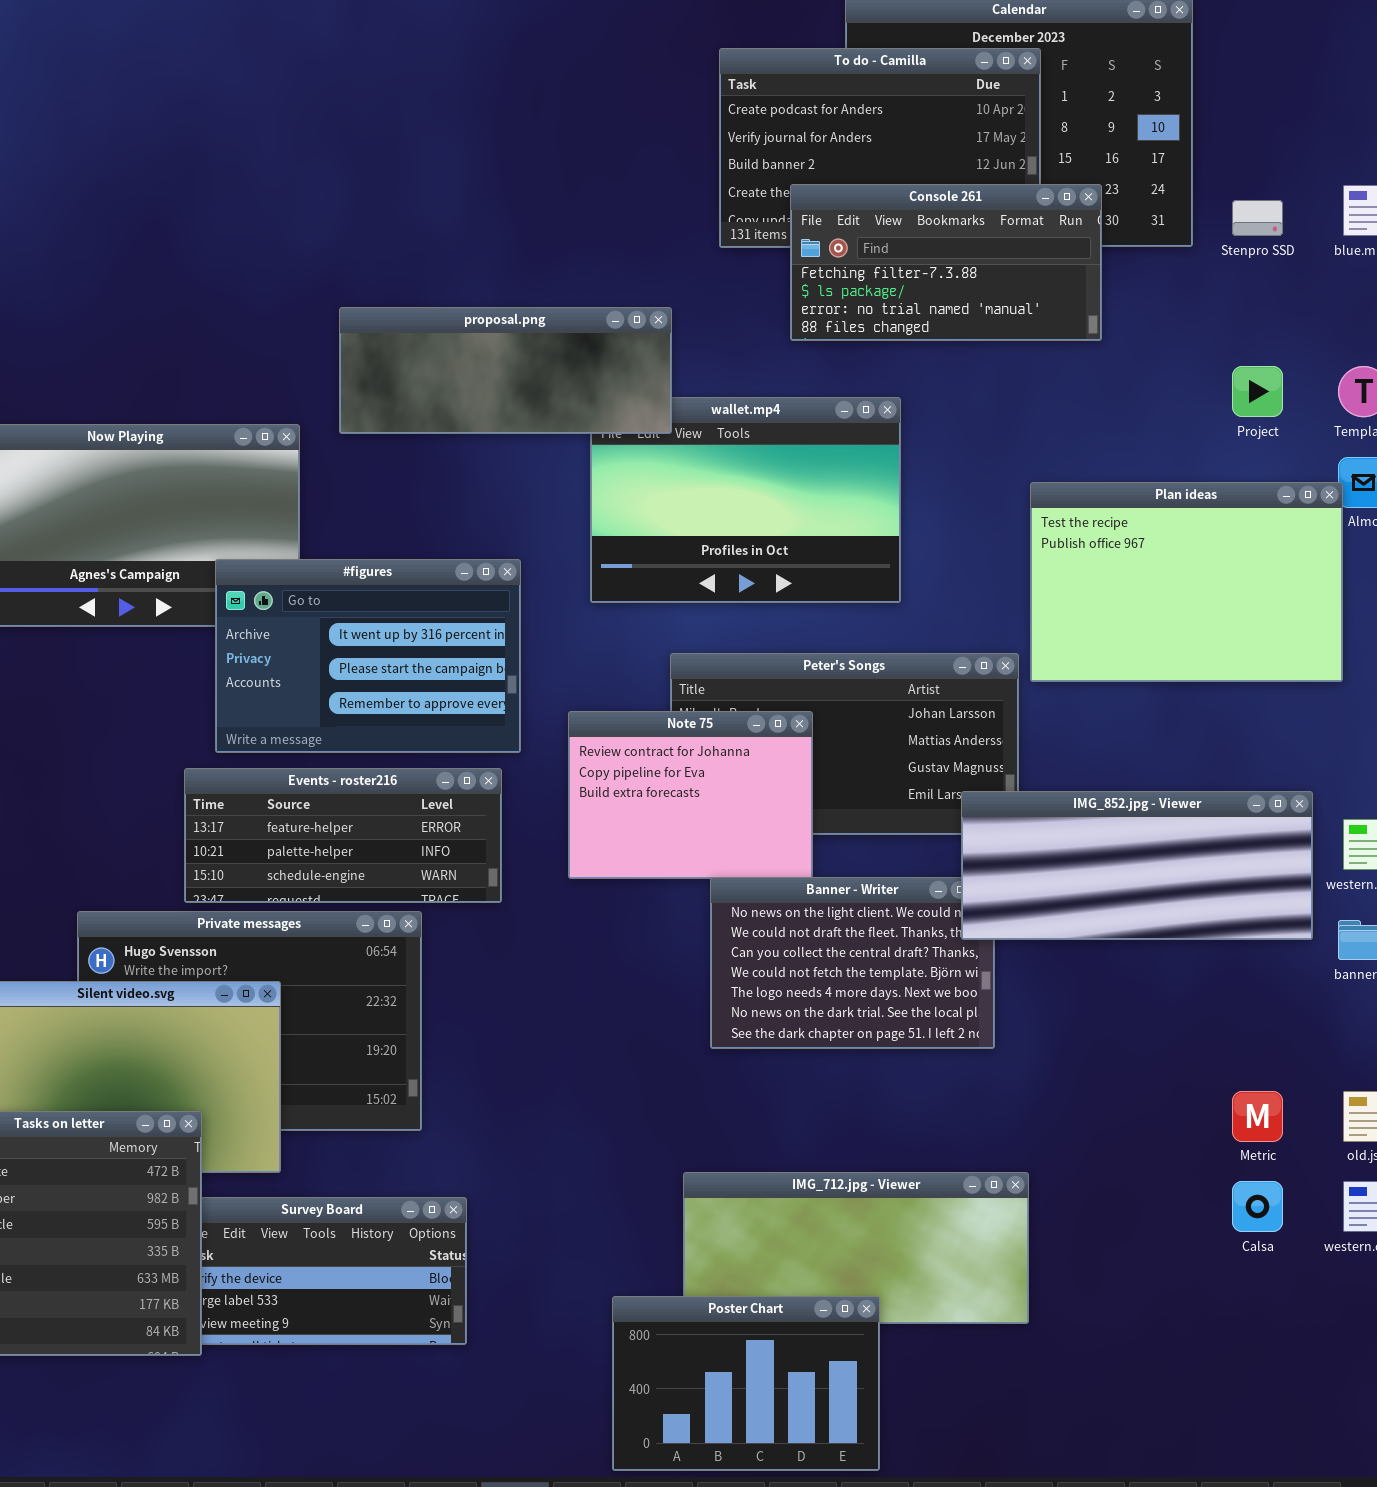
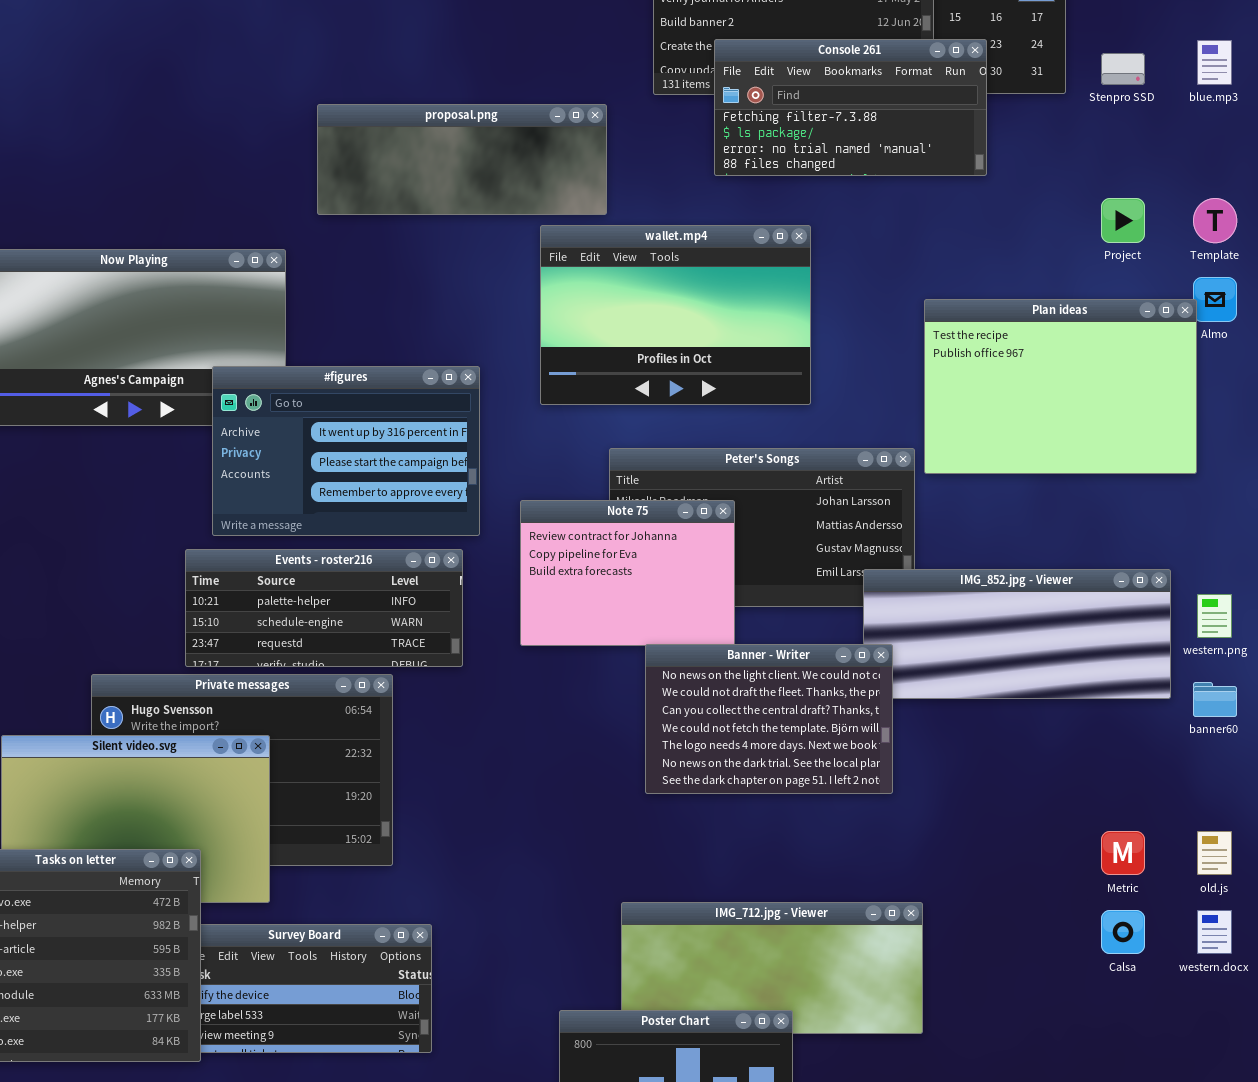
proposal.png: [339,307,672,434] -> [317,104,607,215], moved
Events - roster216: [184,768,502,903] -> [185,549,463,667], scrolled down 1 row
Banner - Writer: [710,877,995,1049] -> [645,644,893,794], raised

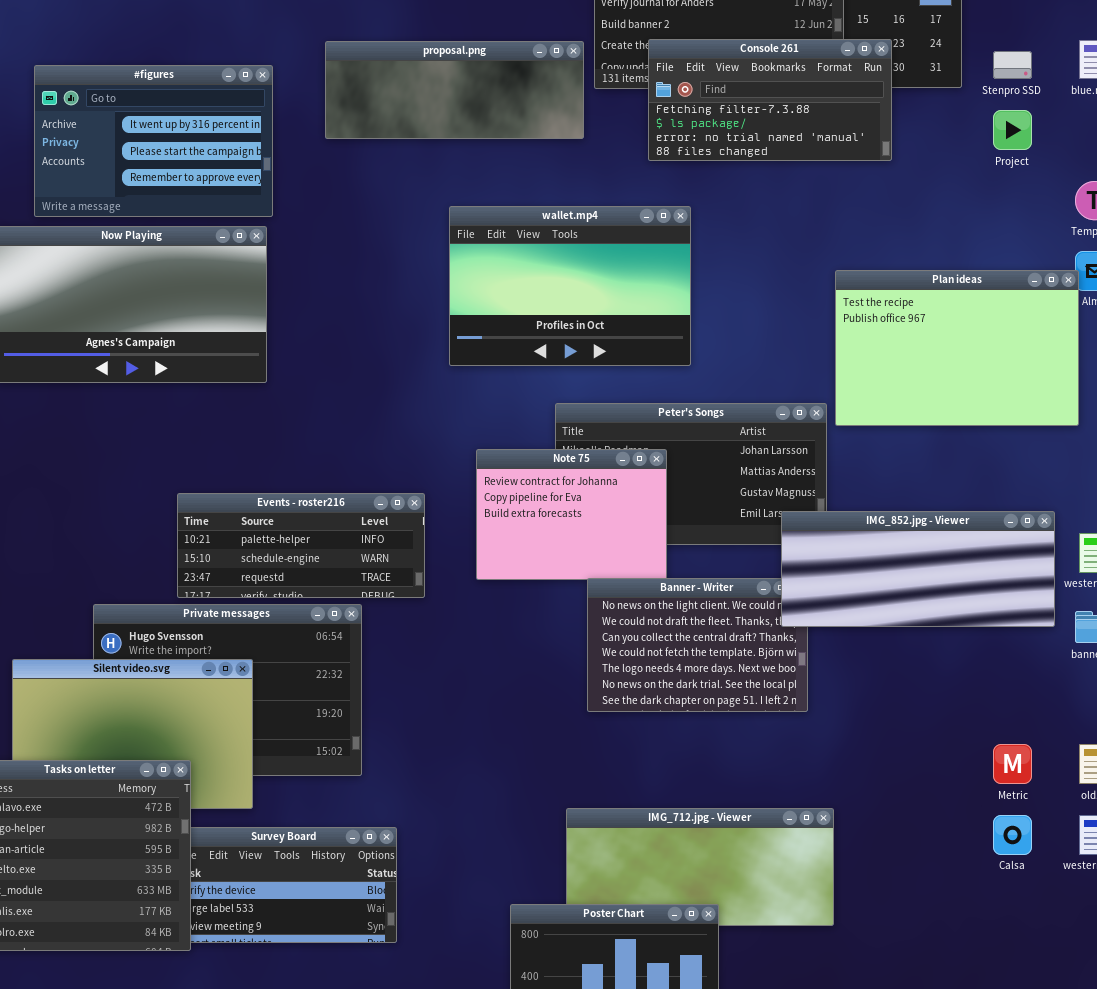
proposal.png: [317,104,607,215] -> [325,41,584,139], moved
Project: [1101,198,1145,243] -> [993,110,1032,150], moved
wallet.mp4: [540,225,811,405] -> [449,206,691,366], moved
#figures: [212,366,480,536] -> [34,65,273,217], moved
IMG_852.jpg - Viewer: [863,569,1171,699] -> [781,511,1055,627], raised

